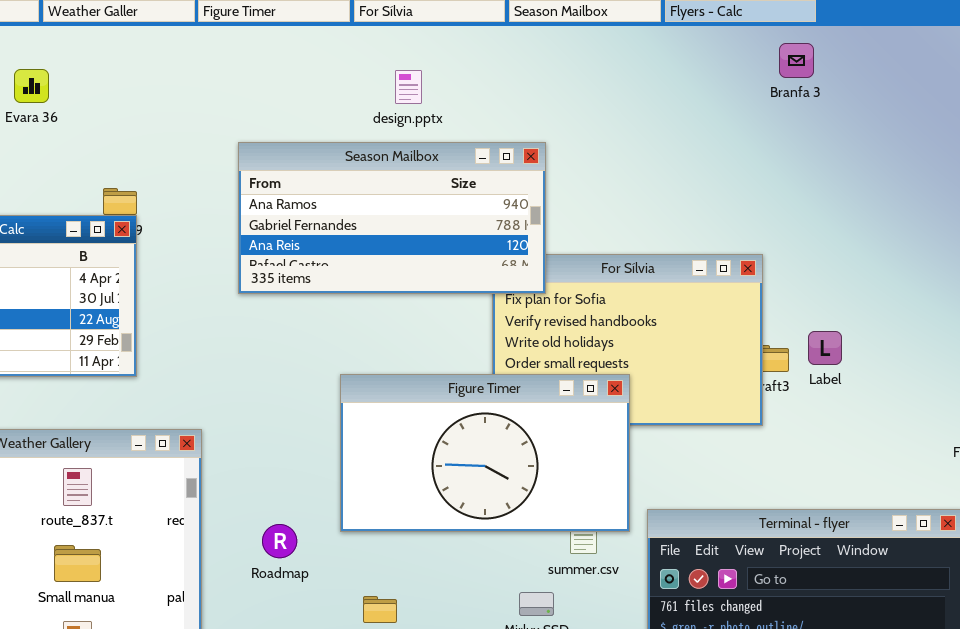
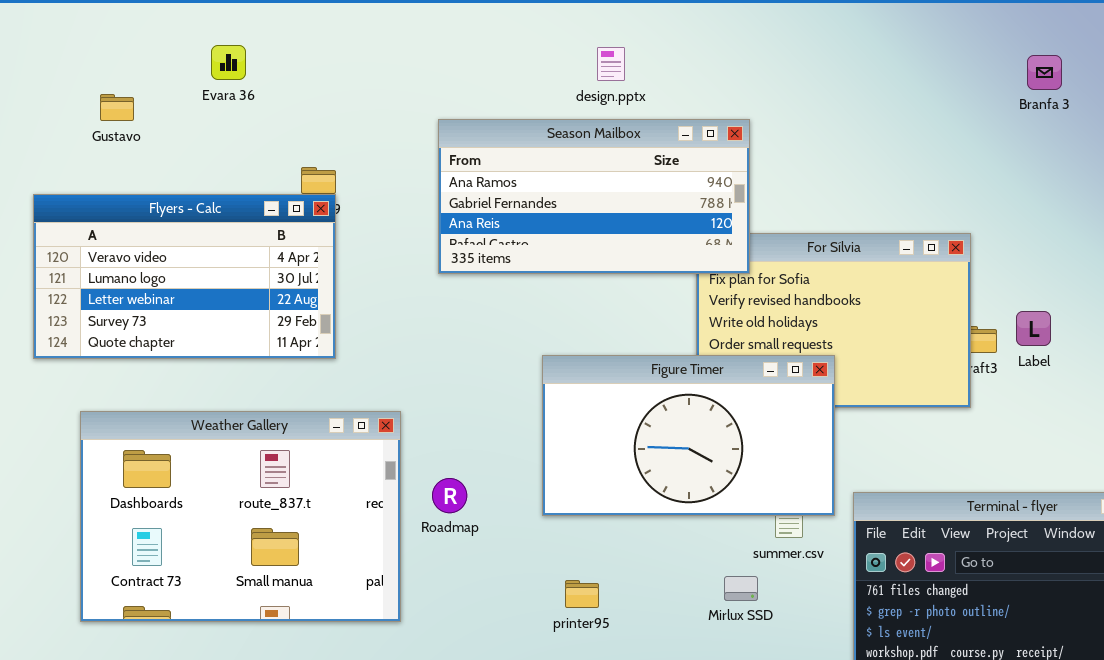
Branfa 3: [779,43,814,78] -> [1027,55,1062,90], moved
Roadmap: [262,524,297,558] -> [432,478,467,513], moved

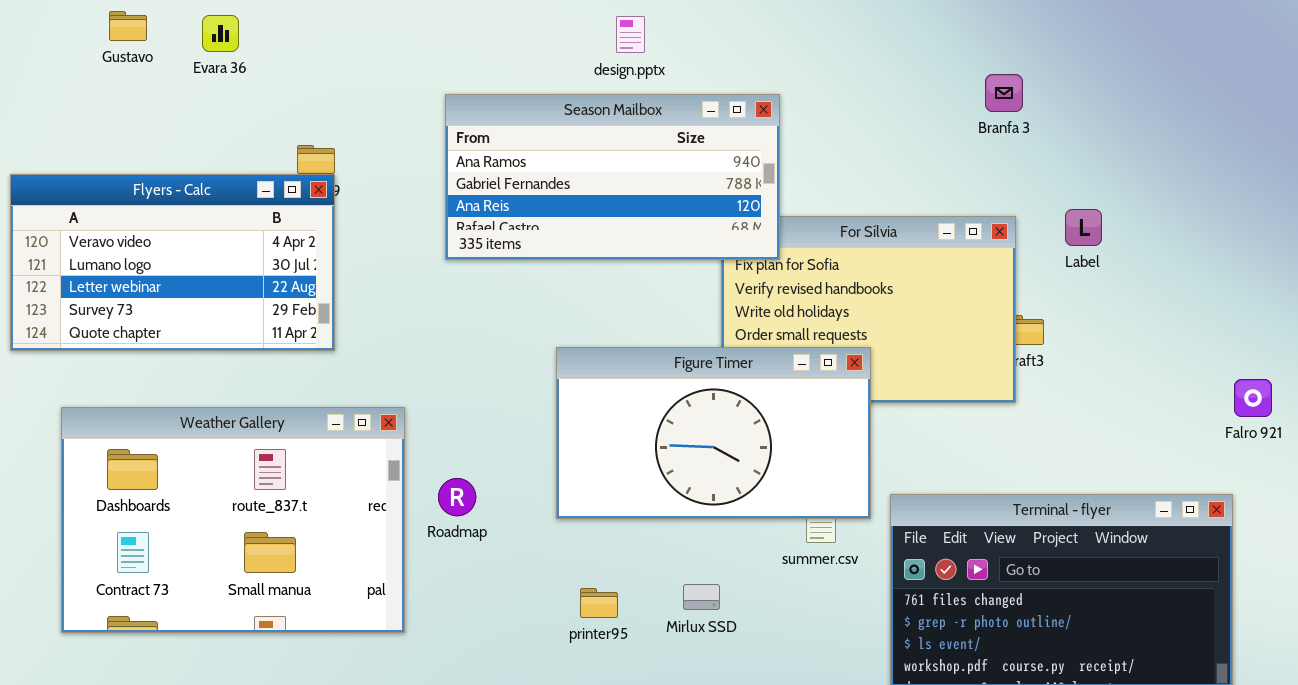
Branfa 3: [1027,55,1062,90] -> [985,74,1023,112], moved
Gustavo: [100,94,134,121] -> [109,11,147,41], moved
Label: [1016,311,1051,346] -> [1065,209,1102,246], moved
Mirlux SSD: [724,576,758,601] -> [683,584,720,610], moved

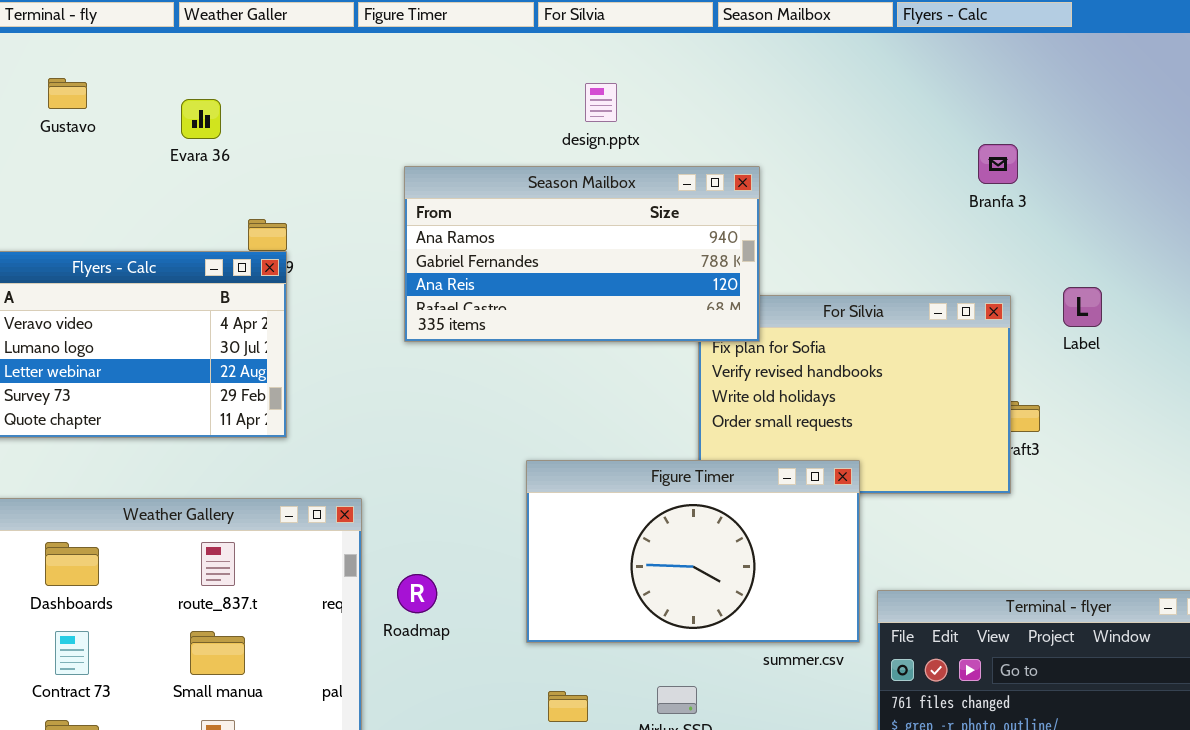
Evara 36: [202,15,239,52] -> [181,99,221,139], moved
Figure Timer: [556,347,871,519] -> [526,460,860,643], moved

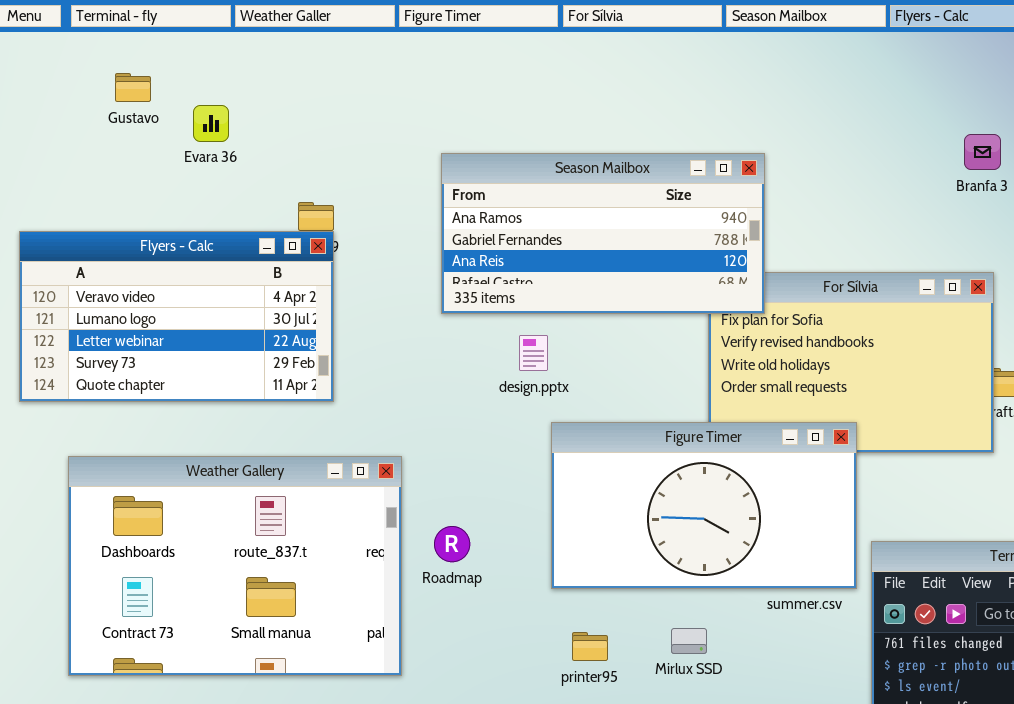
design.pptx: [585,83,617,122] -> [519,335,548,371], moved
Evara 36: [181,99,221,139] -> [193,105,229,142], moved

